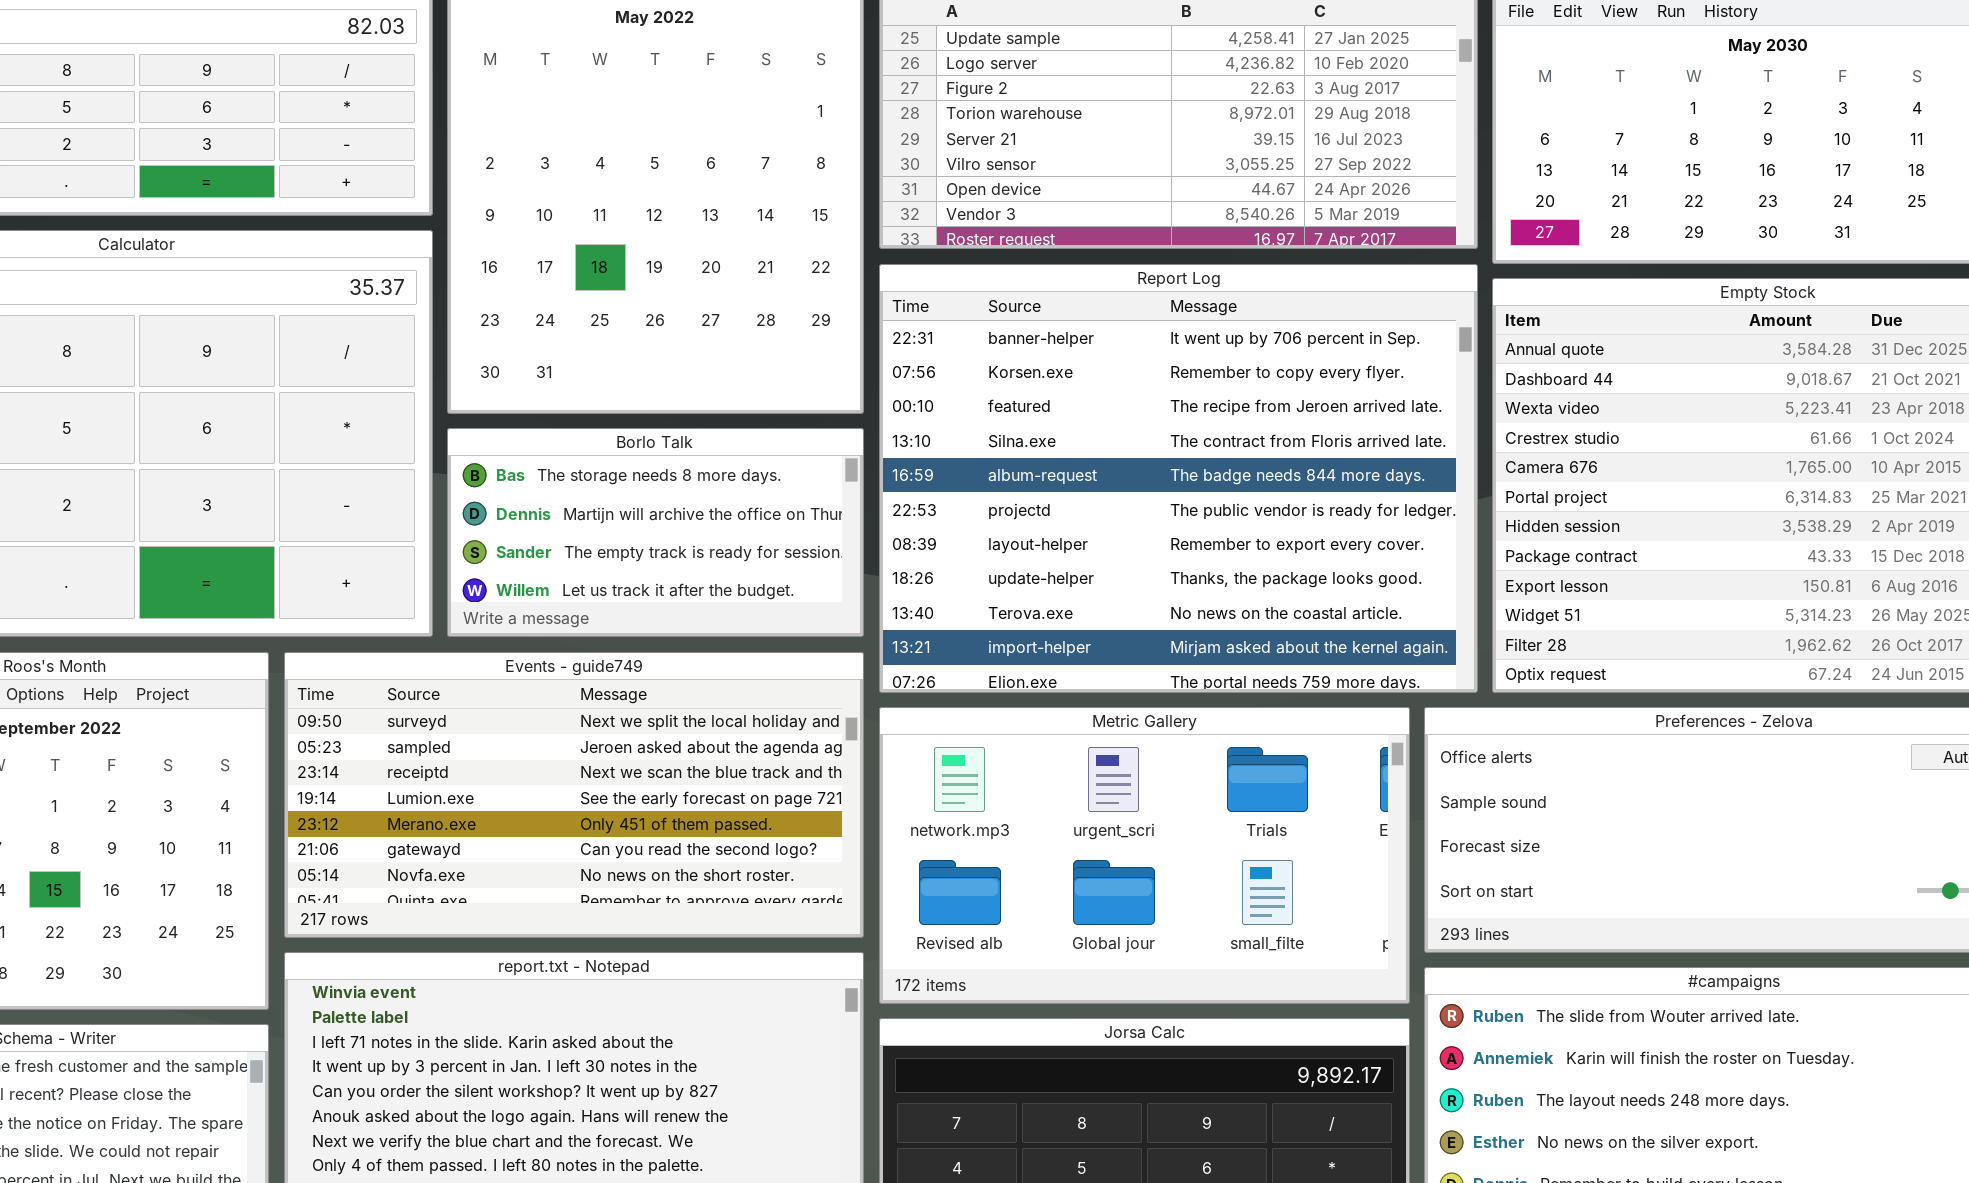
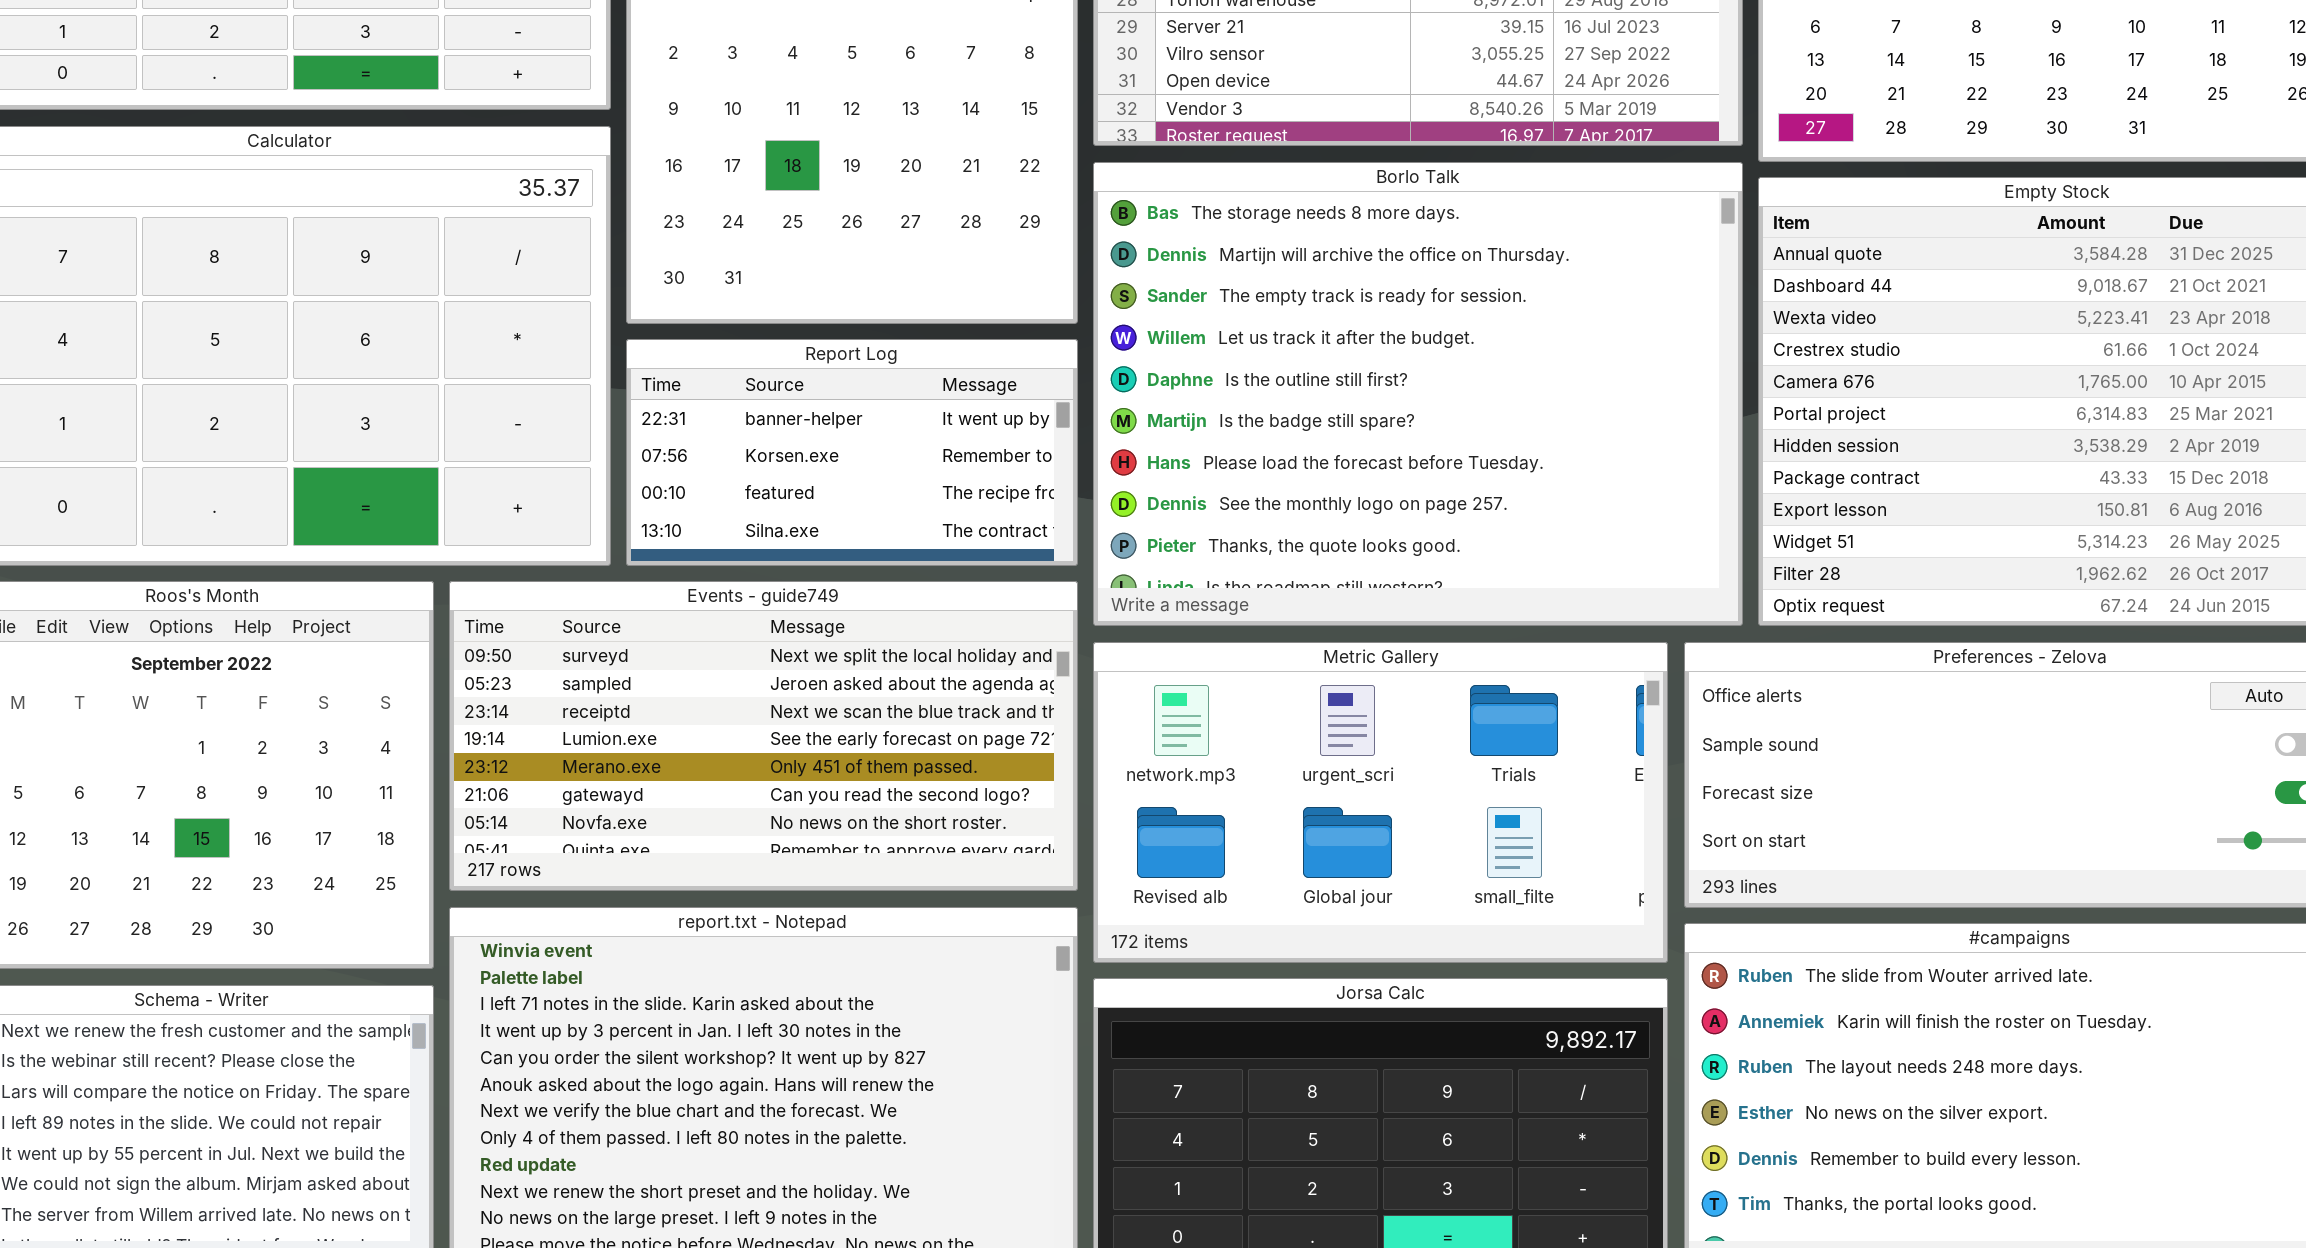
Report Log: [879,264,1478,693] -> [626,339,1078,566], moved, resized
Borlo Talk: [447,428,864,637] -> [1093,162,1743,626], moved, resized

